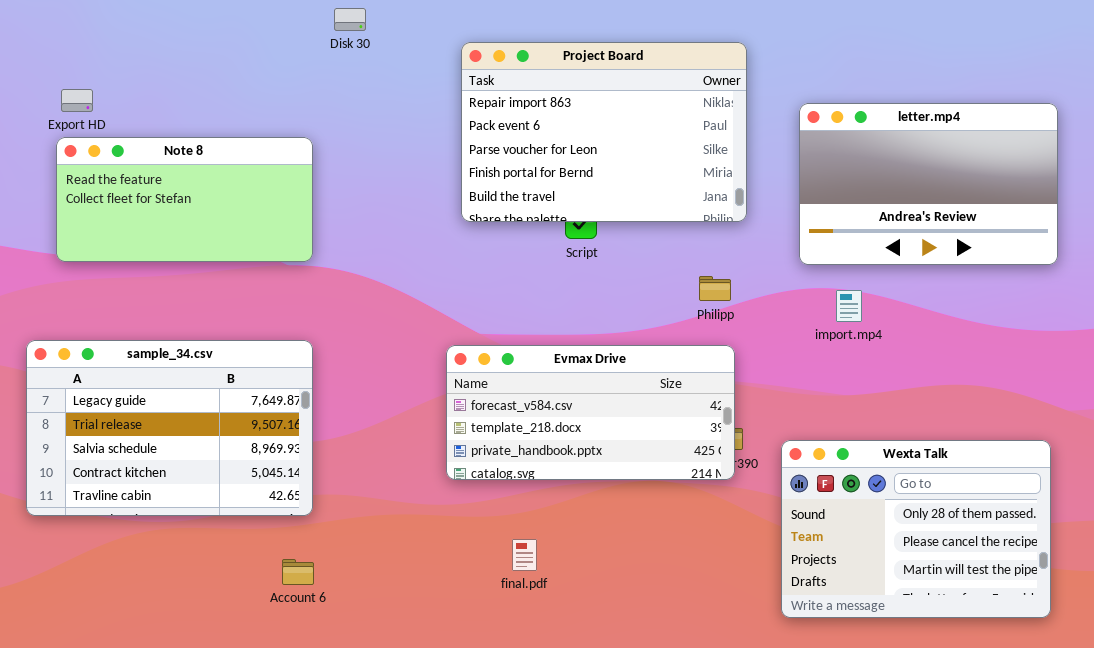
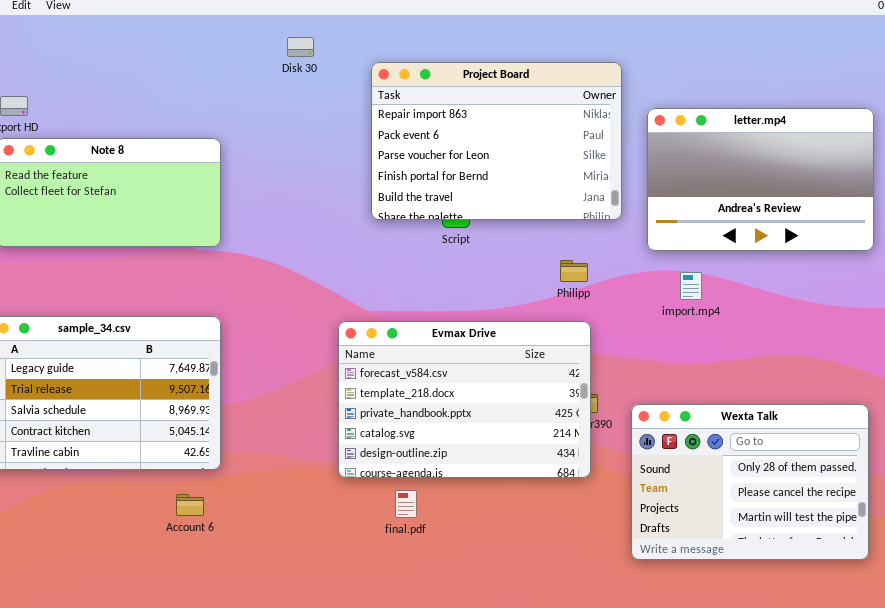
Disk 30: [334,8,366,31] -> [287,37,314,57], moved
Project Board: [461,42,747,222] -> [371,62,622,220], moved
Evmax Drive: [446,345,735,480] -> [338,321,591,478], resized
Account 6: [282,559,314,585] -> [176,494,204,516], moved

